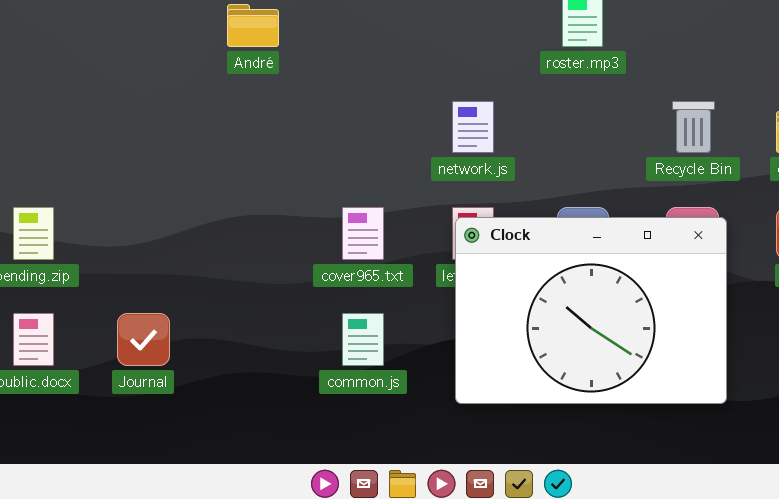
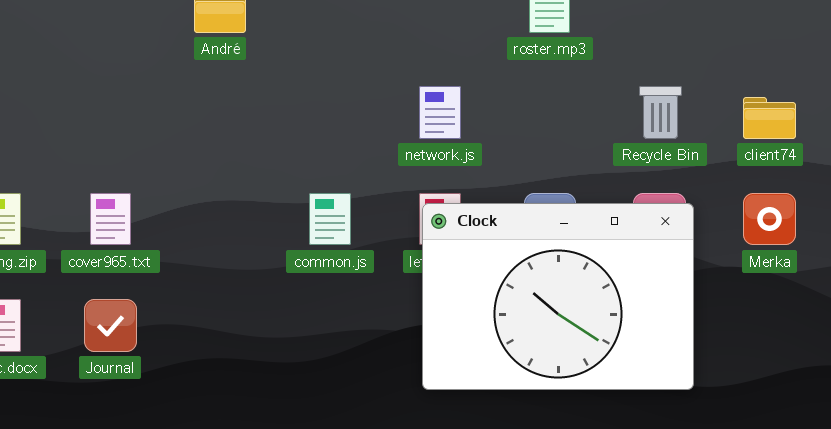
cover965.txt: [342,207,384,260] -> [90,193,131,245], moved
common.js: [342,313,384,366] -> [309,193,351,245], moved

